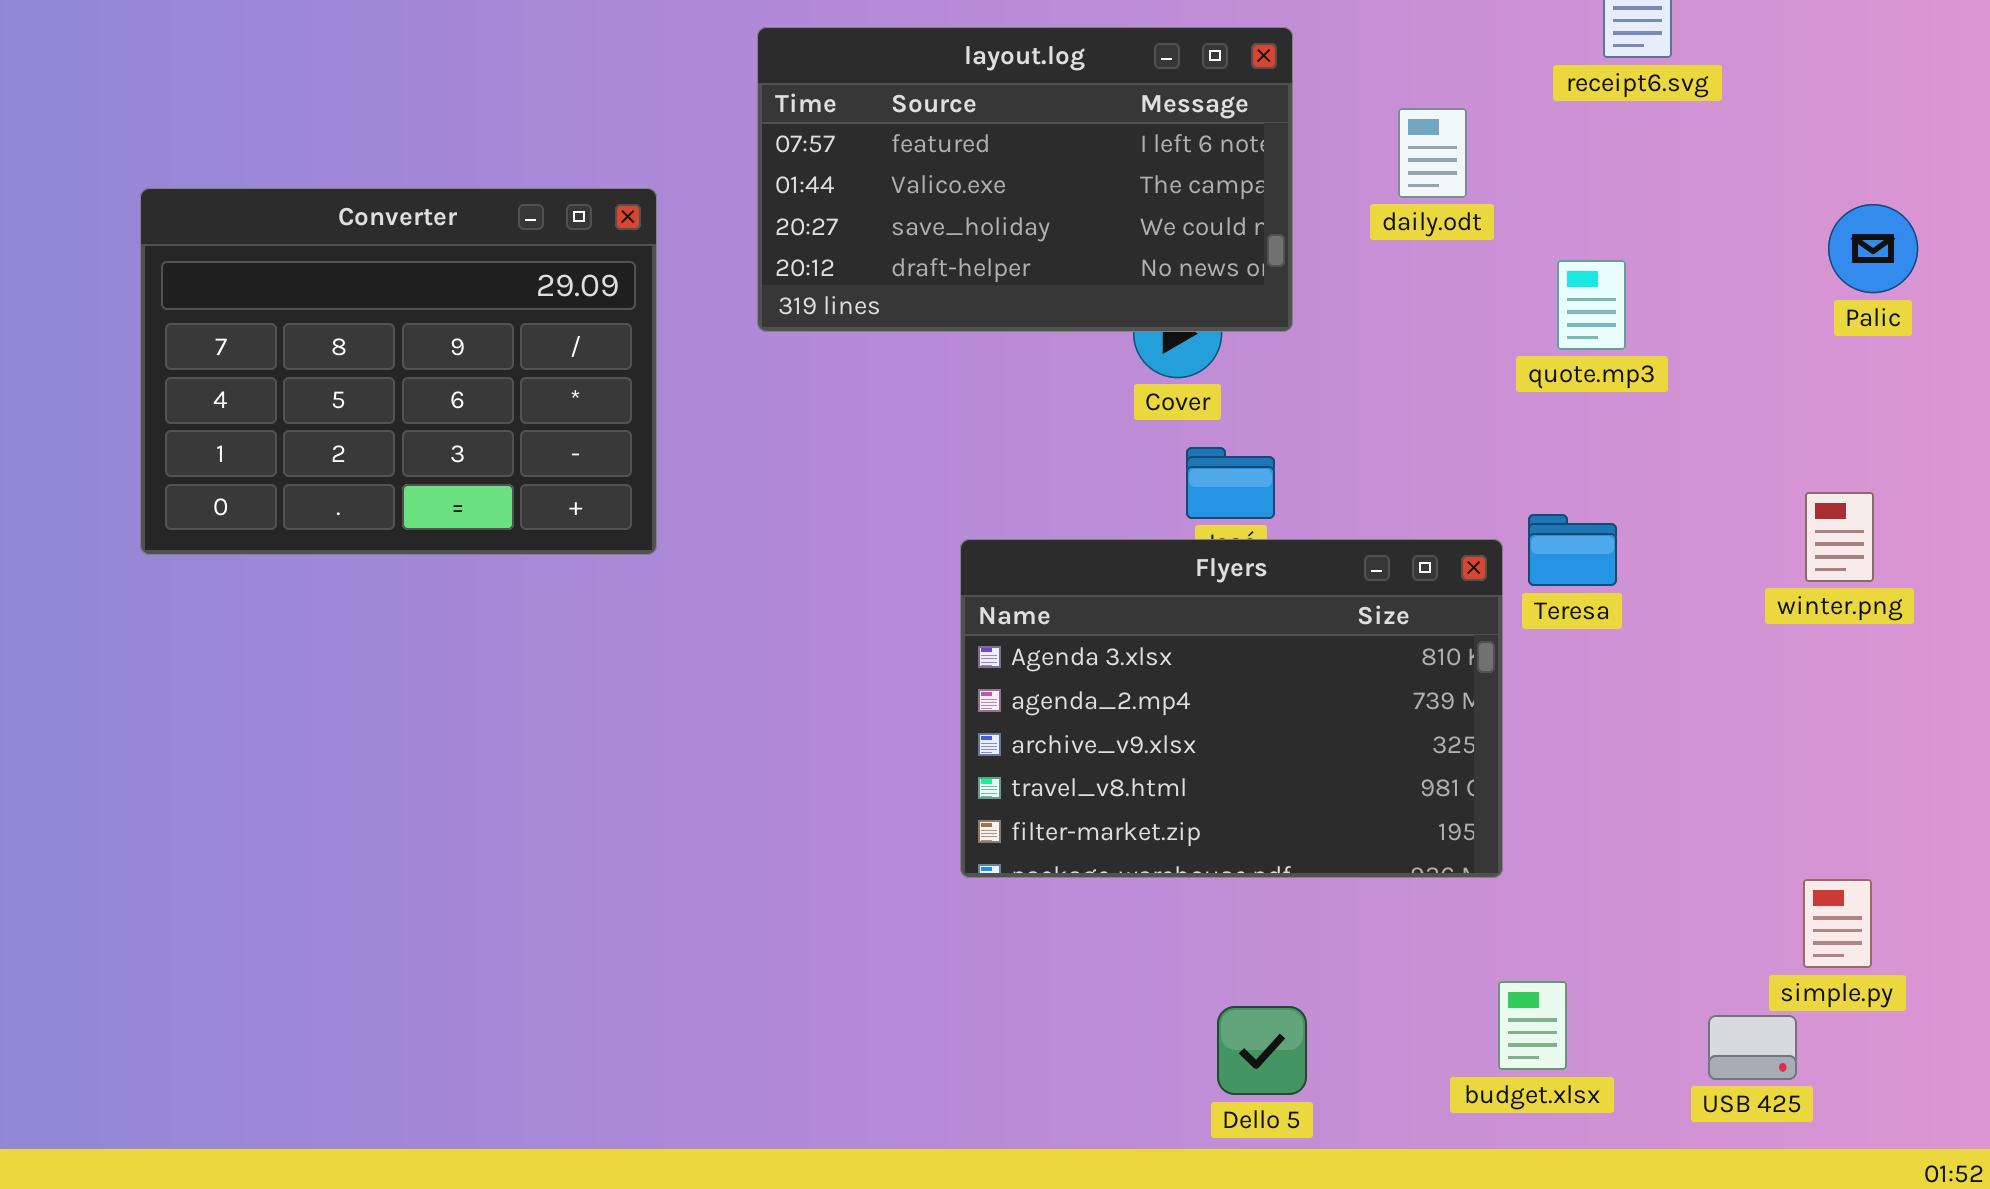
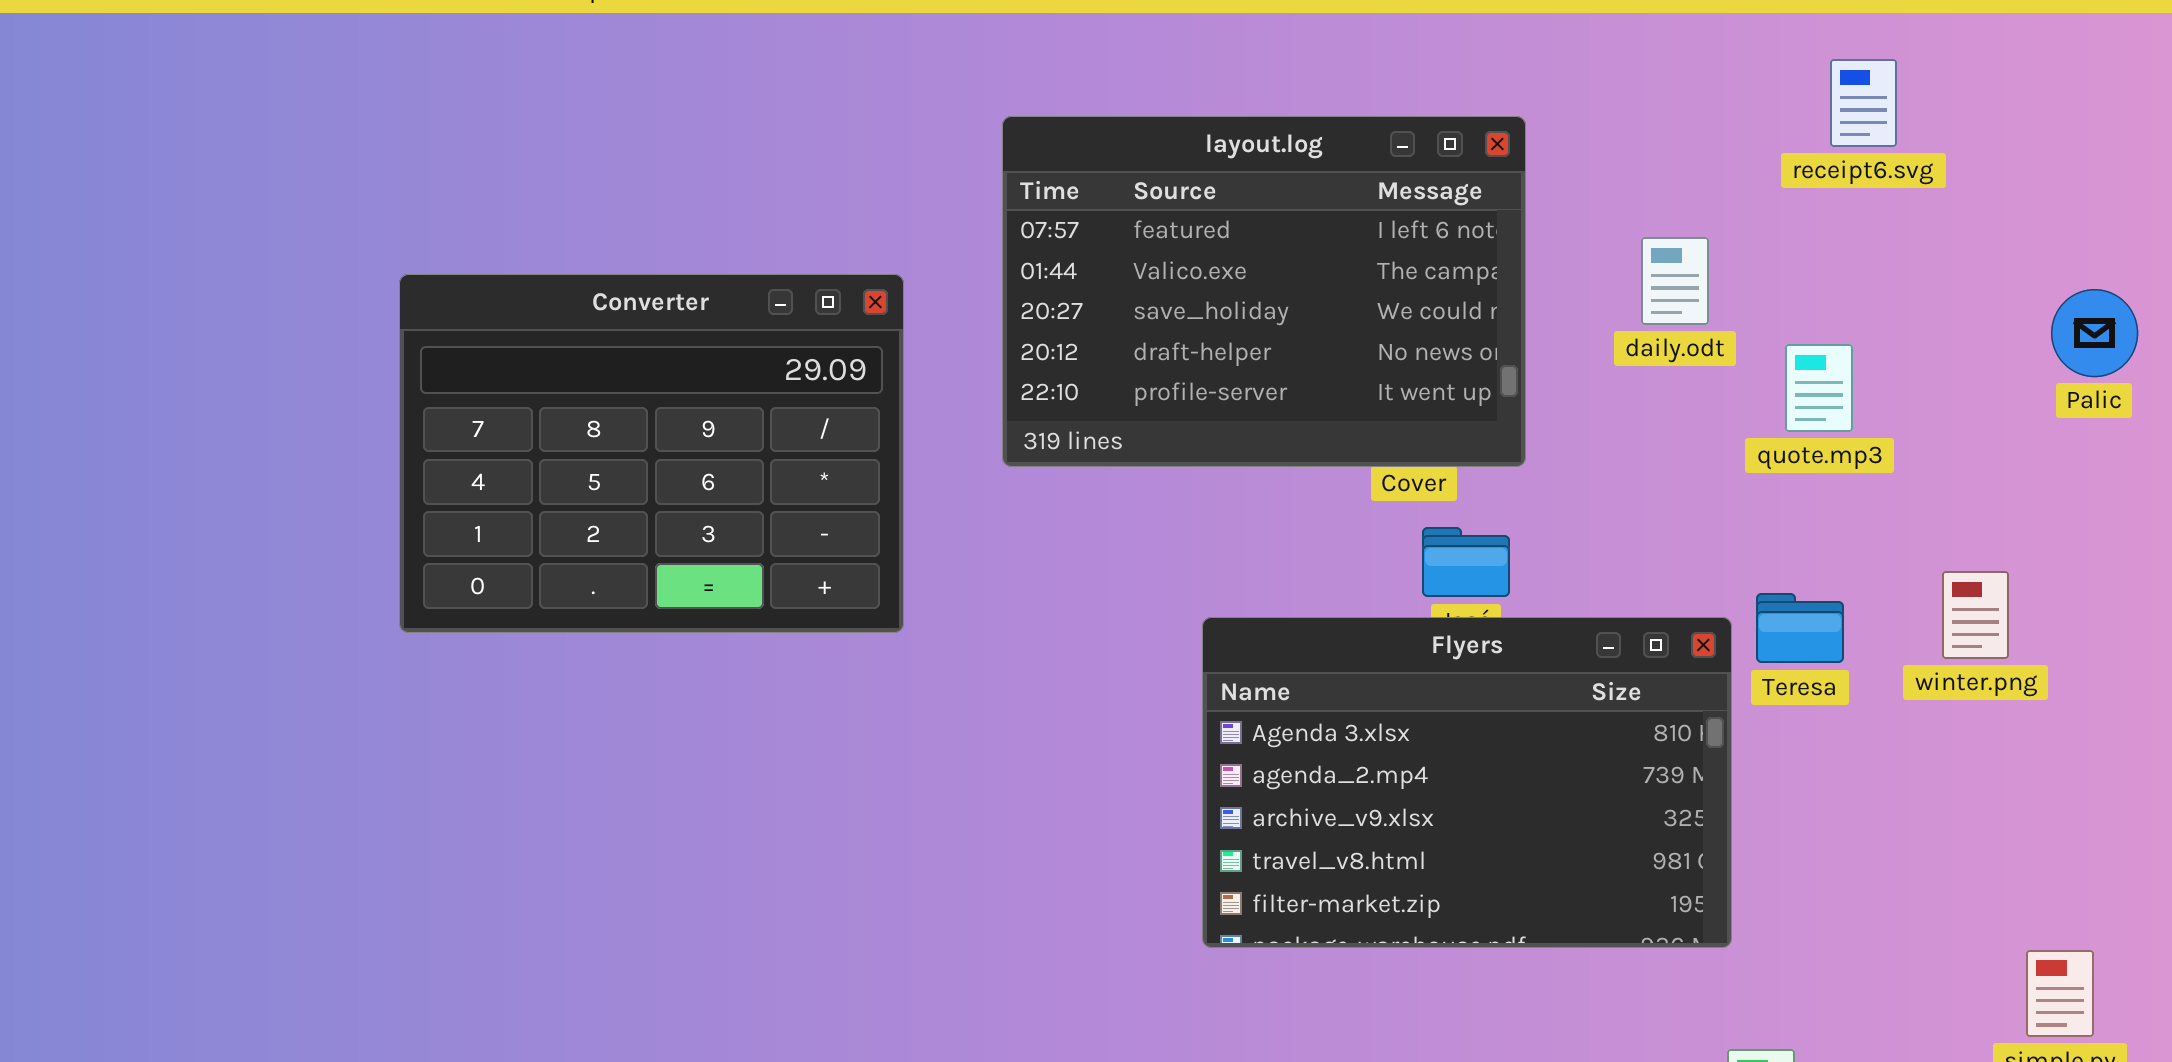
layout.log: [757,27,1293,332] -> [1002,116,1526,467], resized
daily.odt: [1398,108,1467,198] -> [1641,237,1709,325], moved
winter.png: [1805,492,1874,582] -> [1942,571,2009,659], moved

